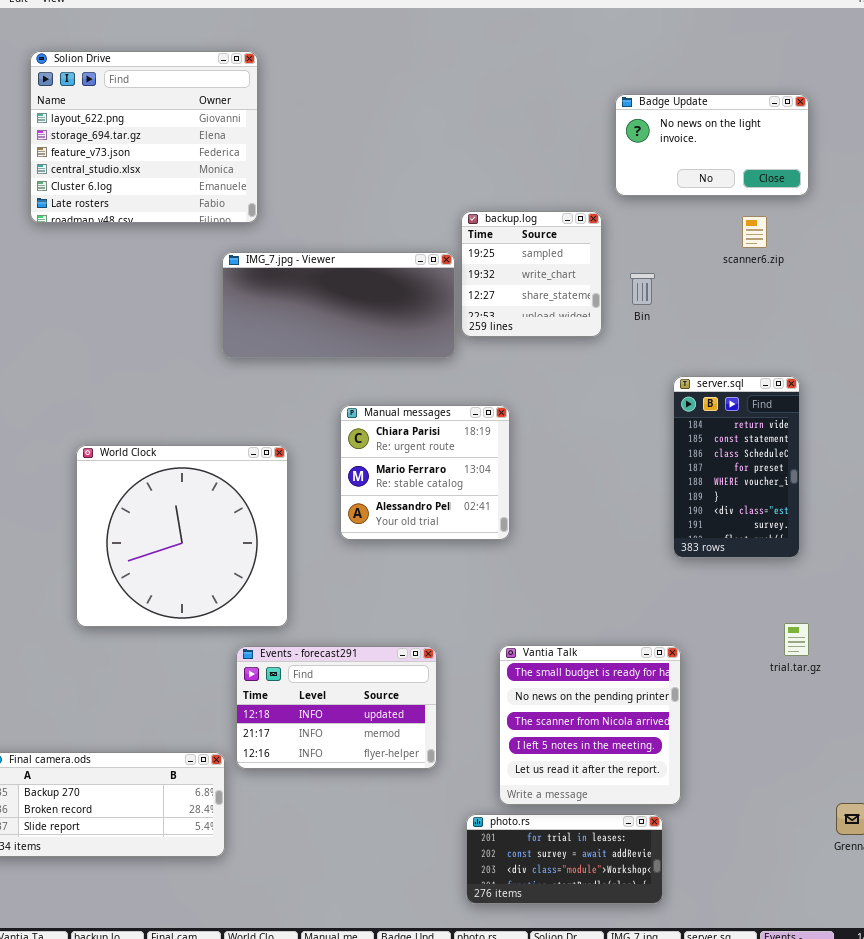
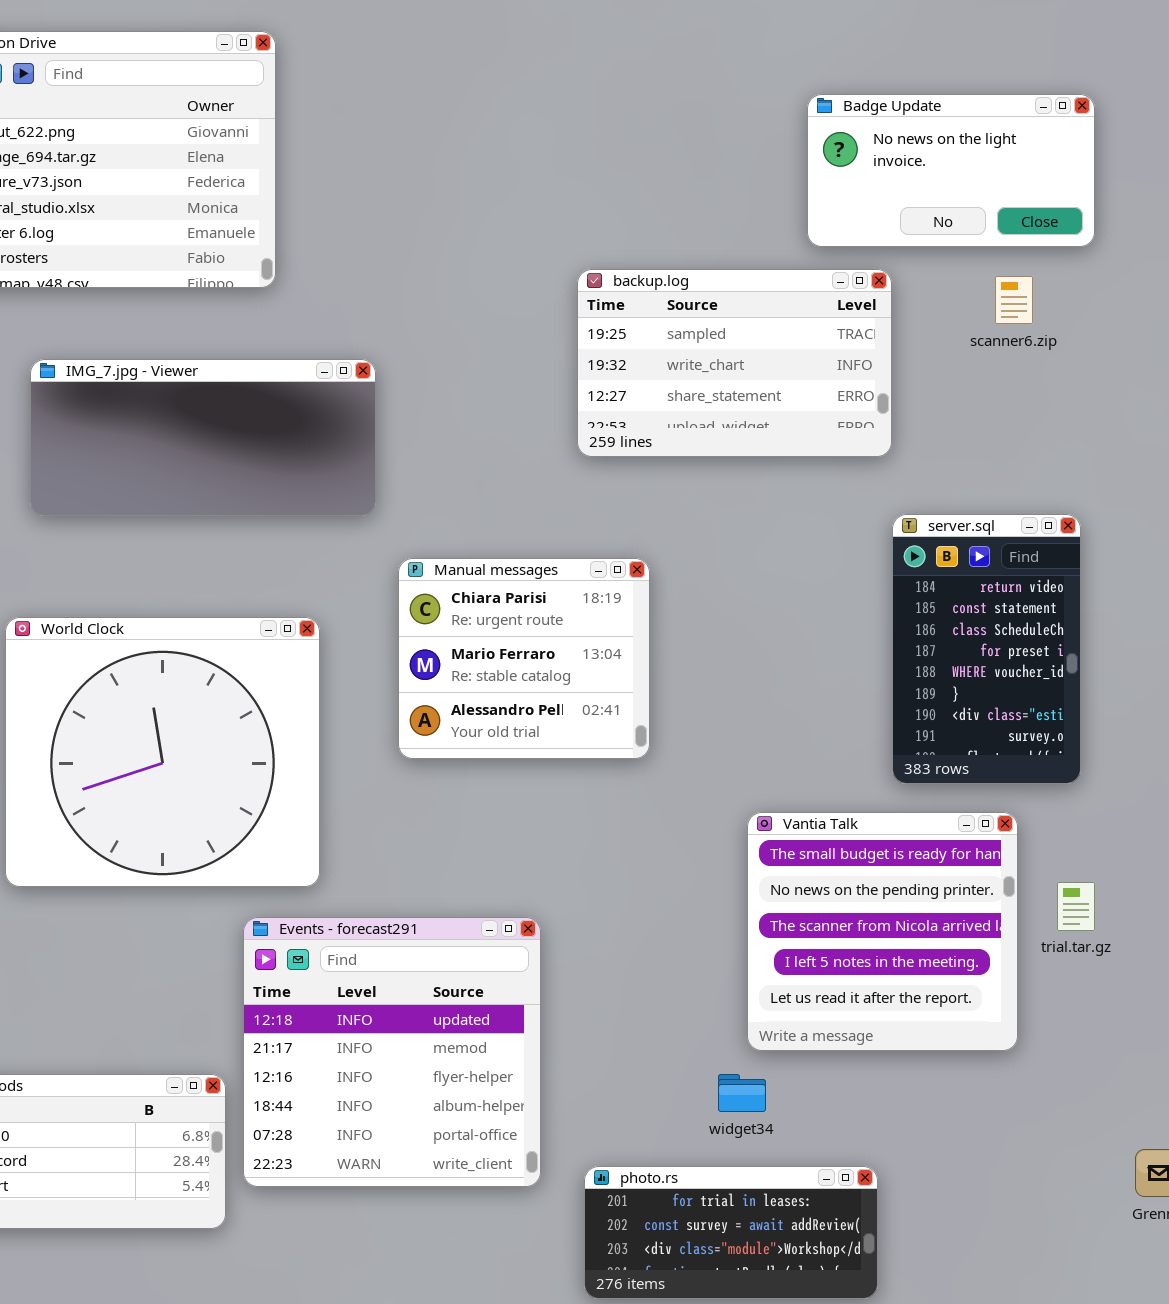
backup.log: [461,211,602,337] -> [577,269,892,457], resized
IMG_7.jpg - Viewer: [222,252,455,358] -> [30,359,376,516], moved
Vantia Talk: [499,645,681,805] -> [747,812,1018,1051], moved
Events - forecast291: [236,646,437,769] -> [243,917,541,1187], resized

